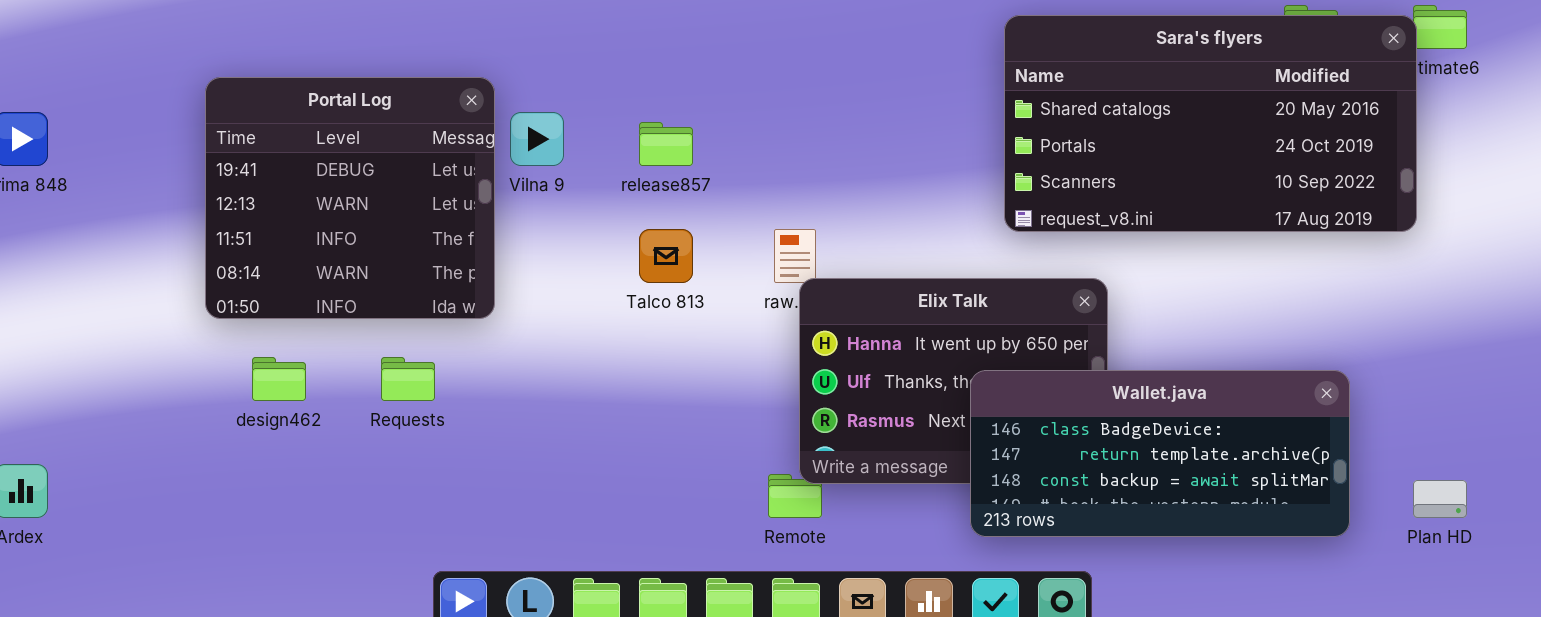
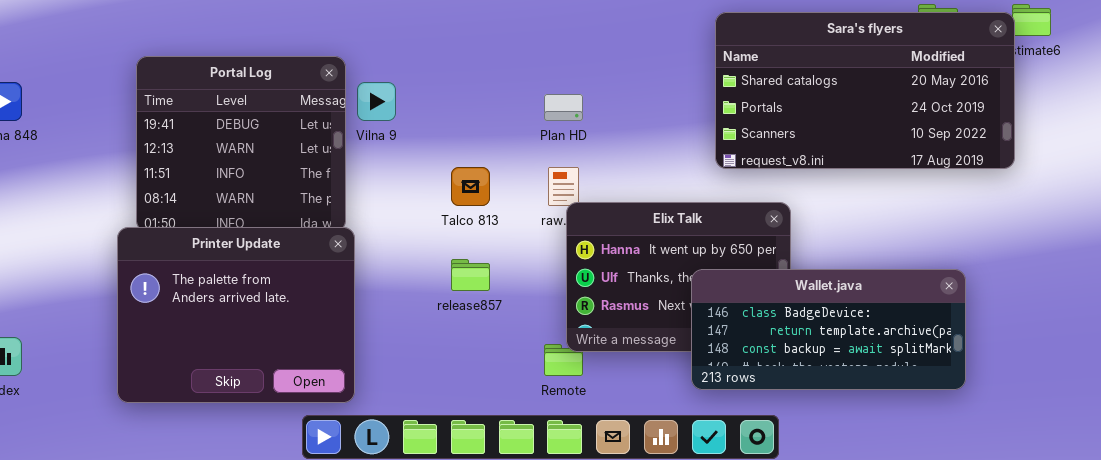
release857: [639,122,693,166] -> [451,259,490,291], moved
Printer Update: none -> [117,227,355,403], opened
Plan HD: [1413,480,1467,518] -> [544,94,583,121], moved

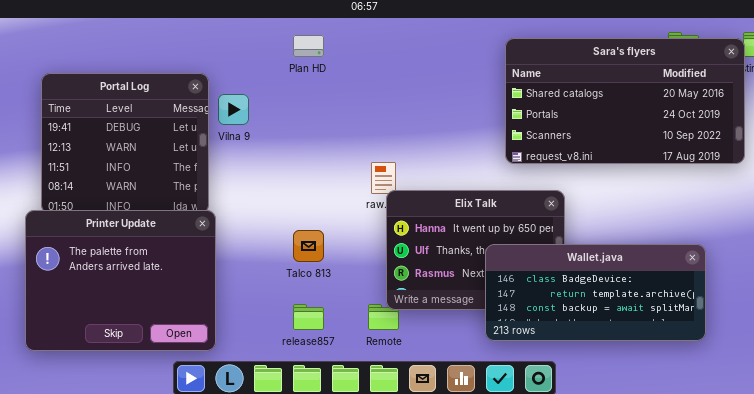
Plan HD: [544,94,583,121] -> [293,35,324,57], moved
Talco 813: [451,167,490,206] -> [293,230,324,262], moved
release857: [451,259,490,291] -> [293,304,324,330], moved

